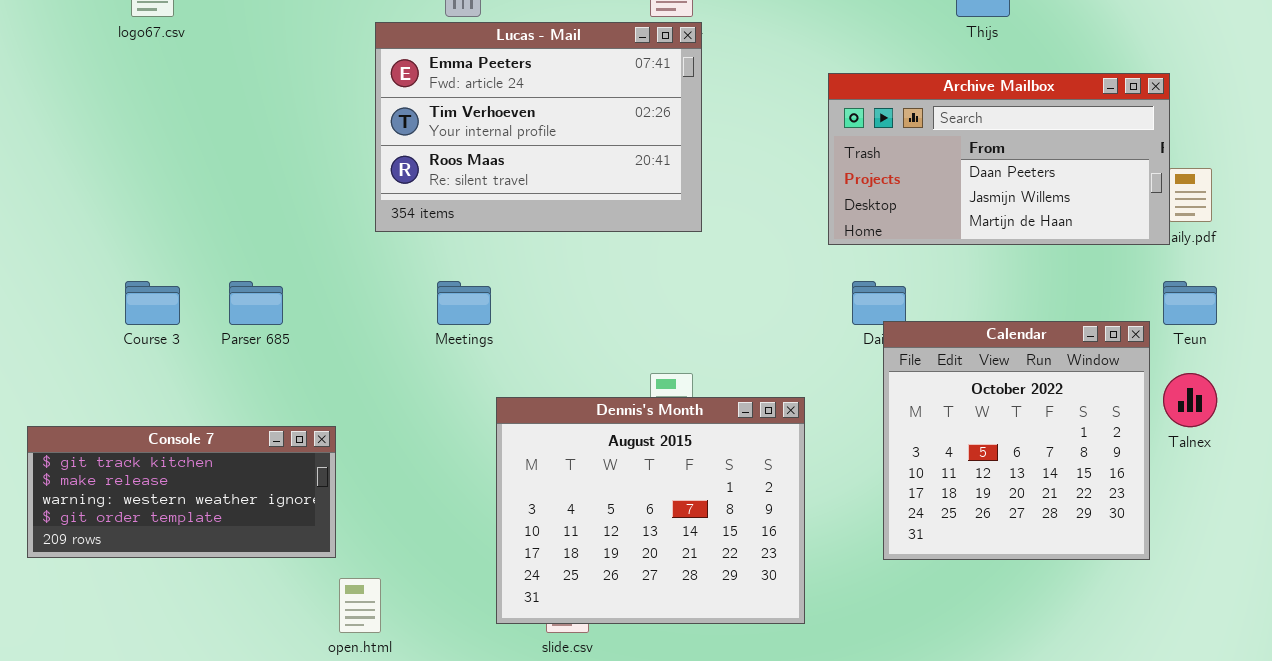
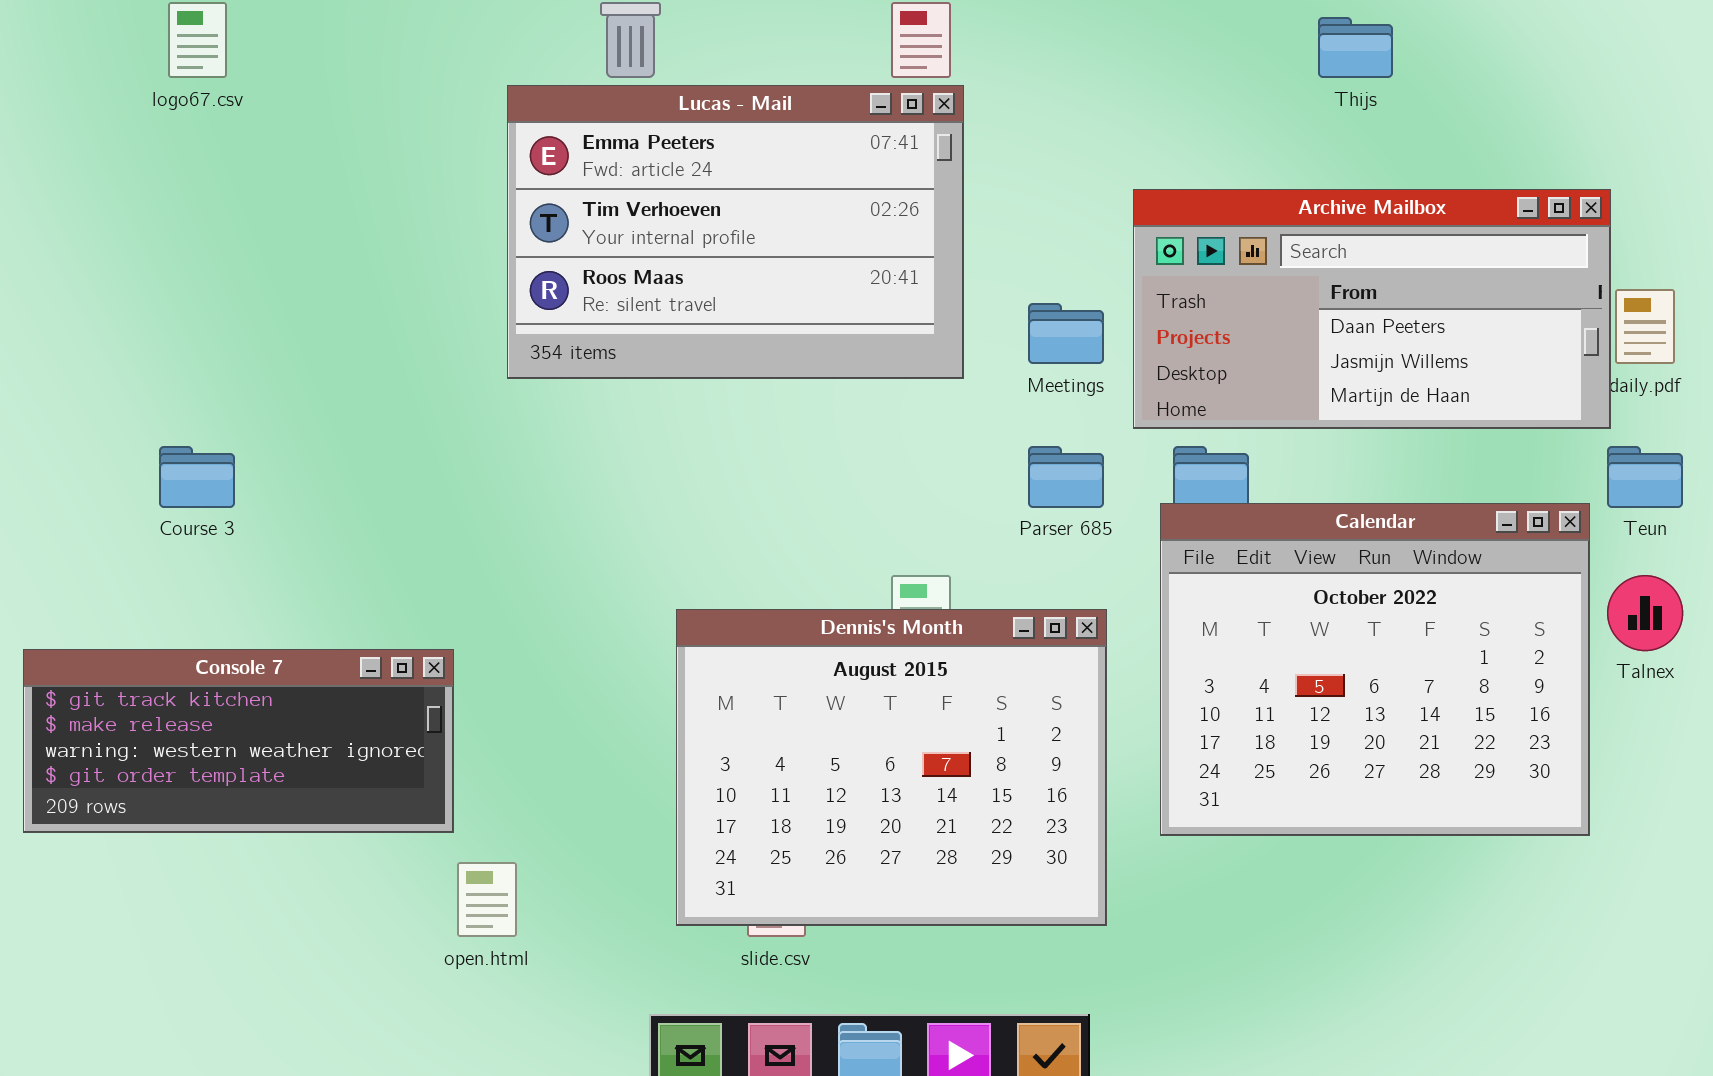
Archive Mailbox: [828,73,1170,245] -> [1133,189,1611,429], moved
Parser 685: [229,281,283,325] -> [1028,446,1104,508], moved
Meetings: [437,281,491,325] -> [1028,303,1104,364], moved
Calendar: [883,321,1150,560] -> [1160,503,1590,836], resized

